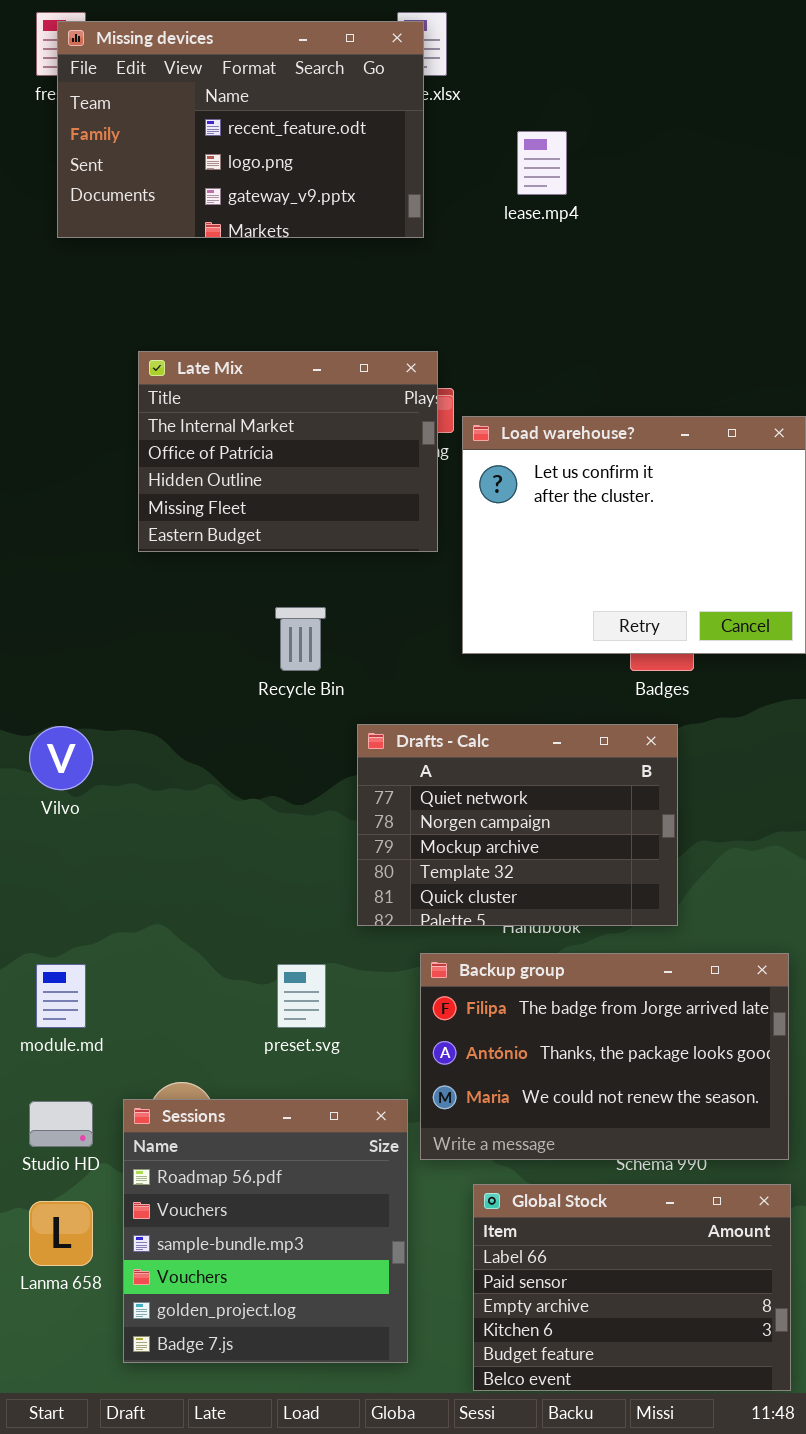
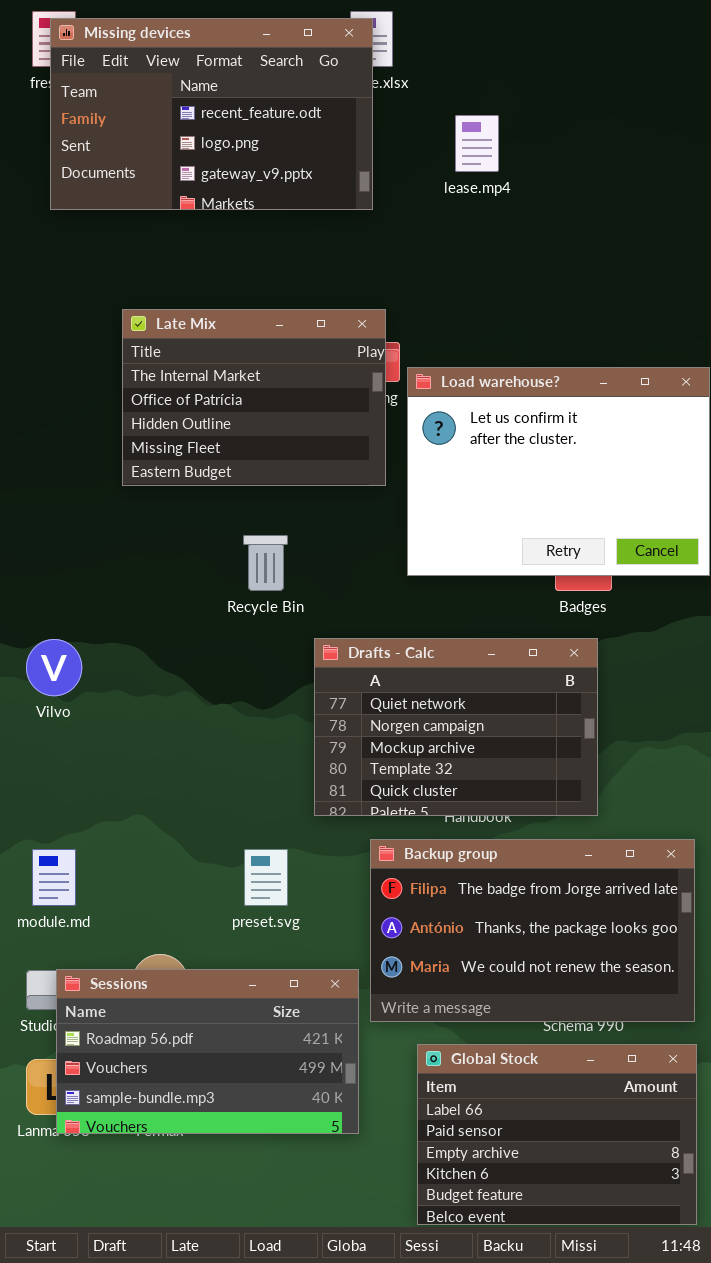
Sessions: [123,1099,408,1363] -> [56,969,359,1134], resized

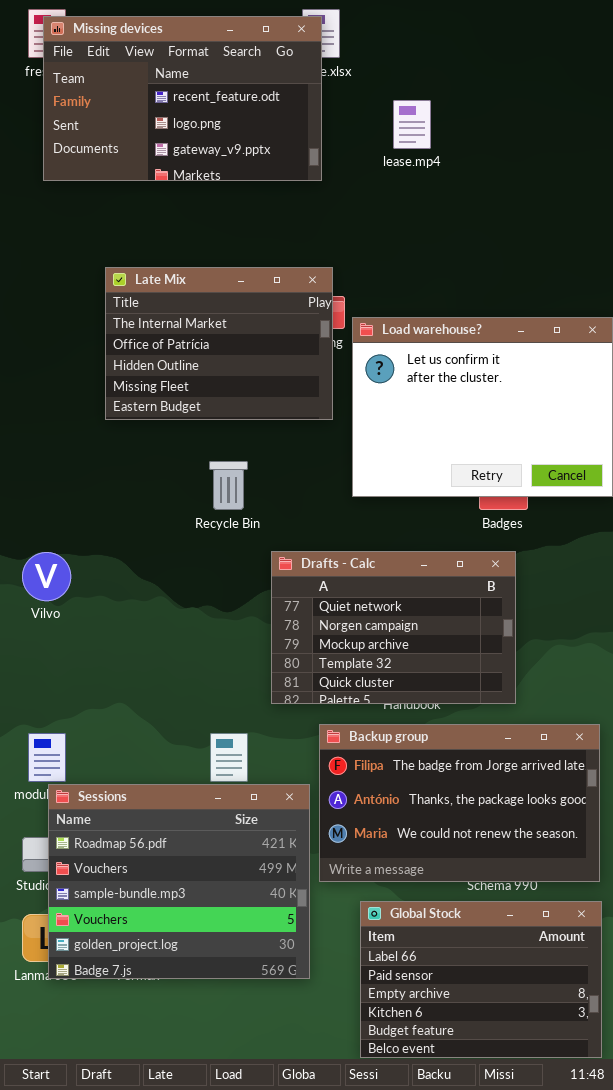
Sessions: [56,969,359,1134] -> [48,784,310,979], resized

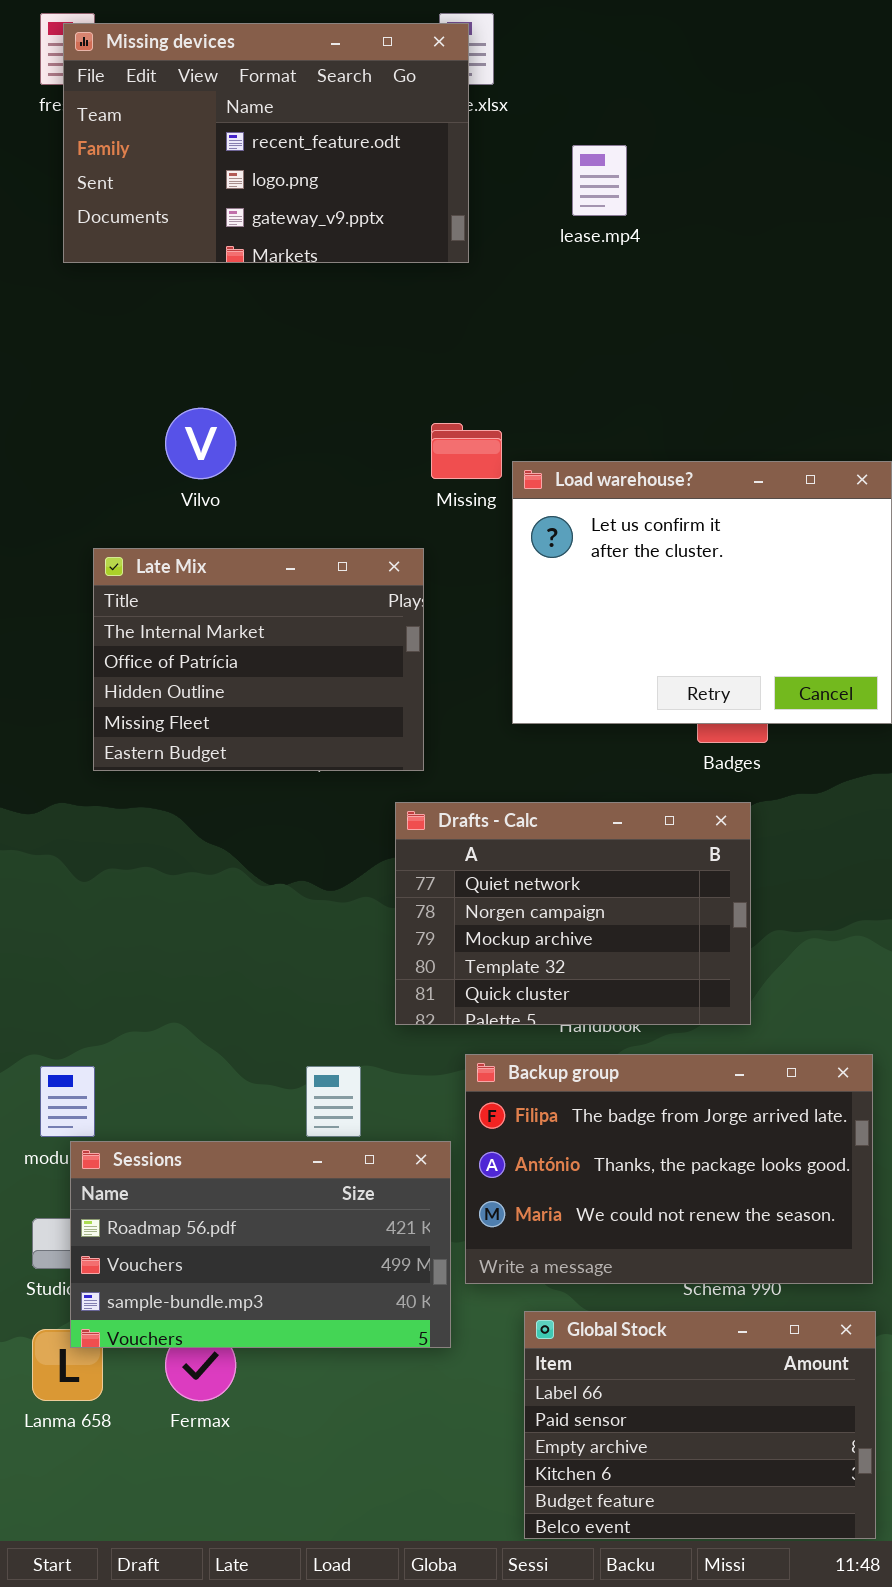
Late Mix: [105,267,333,420] -> [93,548,424,771], moved
Vilvo: [22,552,71,601] -> [165,408,236,479], moved
Sessions: [48,784,310,979] -> [70,1141,451,1348], resized

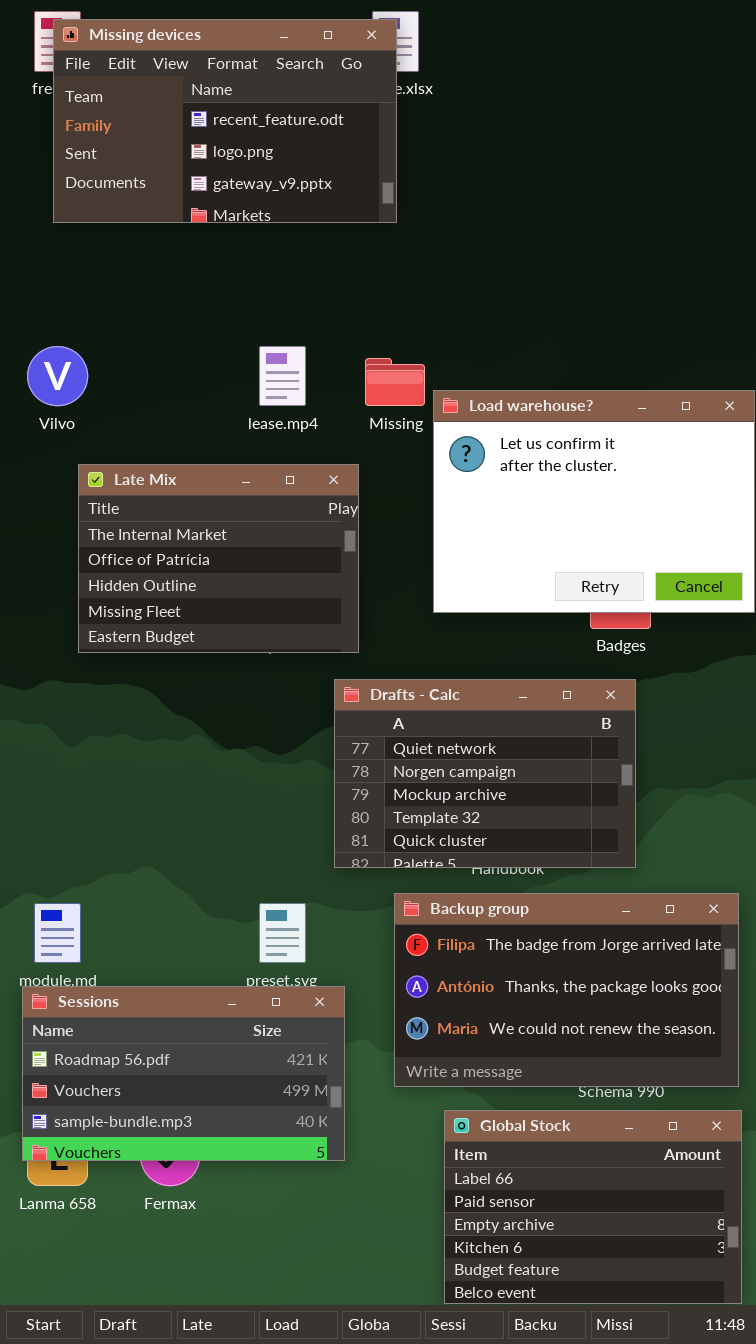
lease.mp4: [572,145,627,216] -> [259,346,306,406], moved
Vilvo: [165,408,236,479] -> [27,346,88,406], moved
Sessions: [70,1141,451,1348] -> [22,986,345,1161], moved

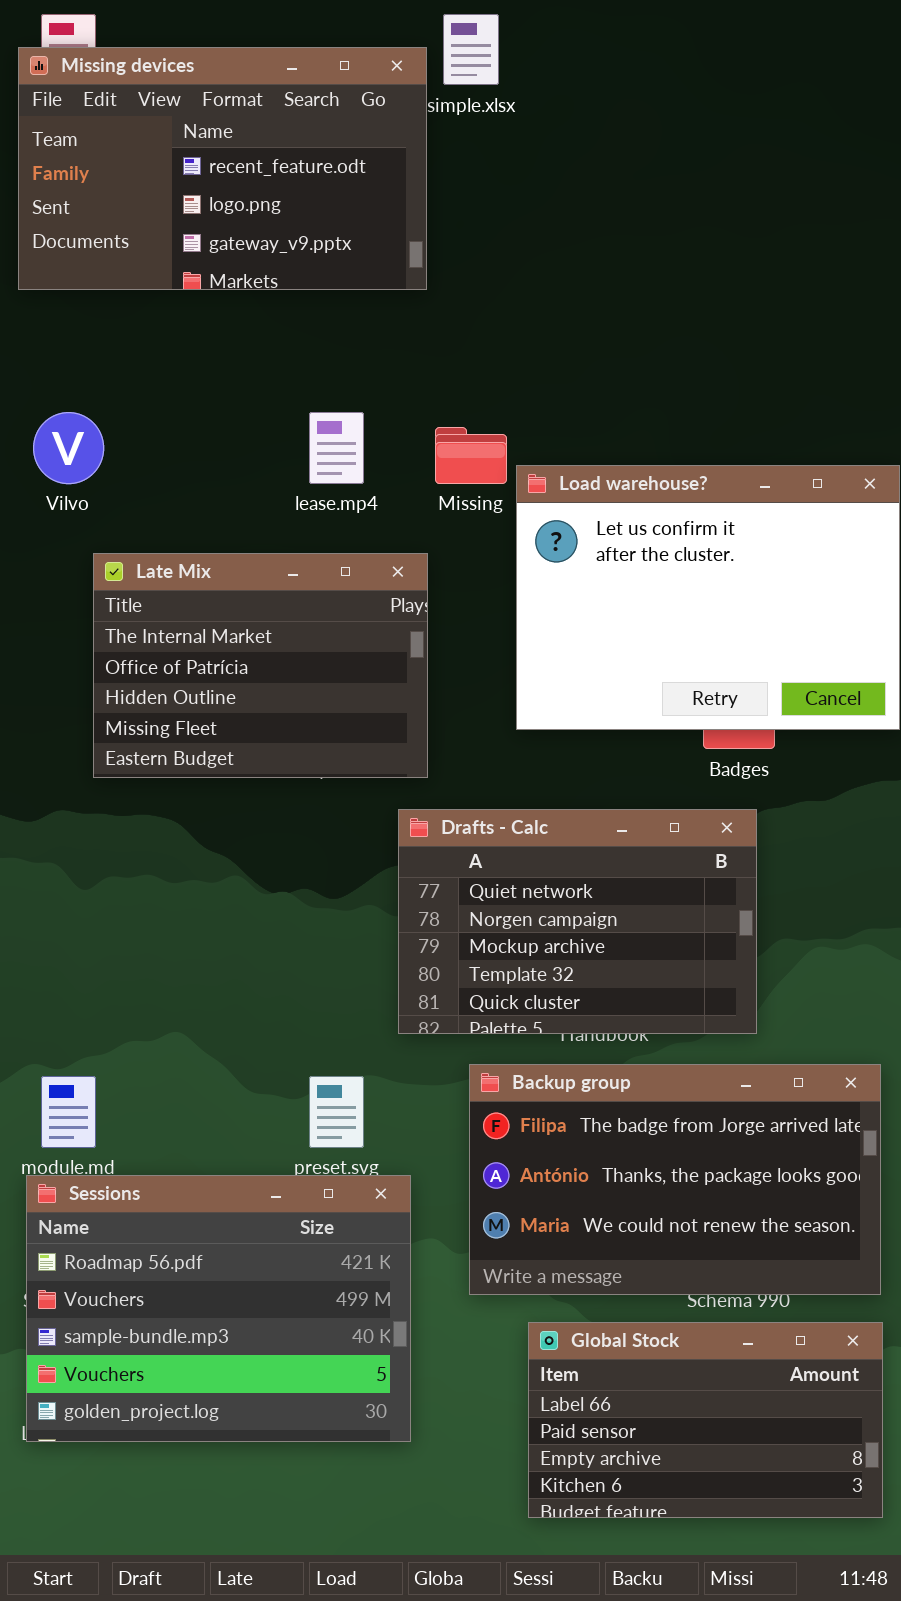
Missing devices: [53,19,397,223] -> [18,47,427,290], moved
Sessions: [22,986,345,1161] -> [26,1175,411,1442], resized
Global Stock: [444,1110,742,1304] -> [528,1322,883,1518], resized

